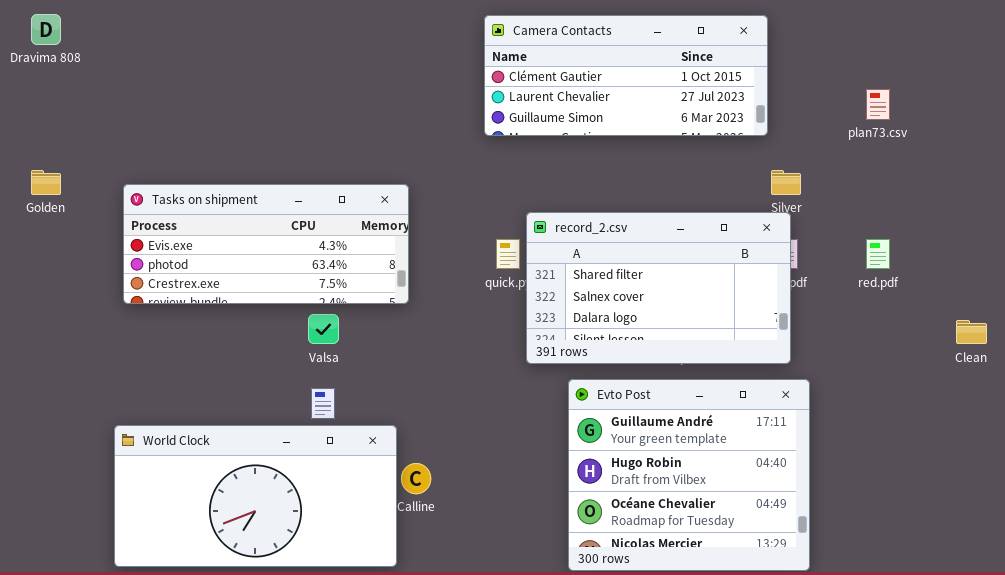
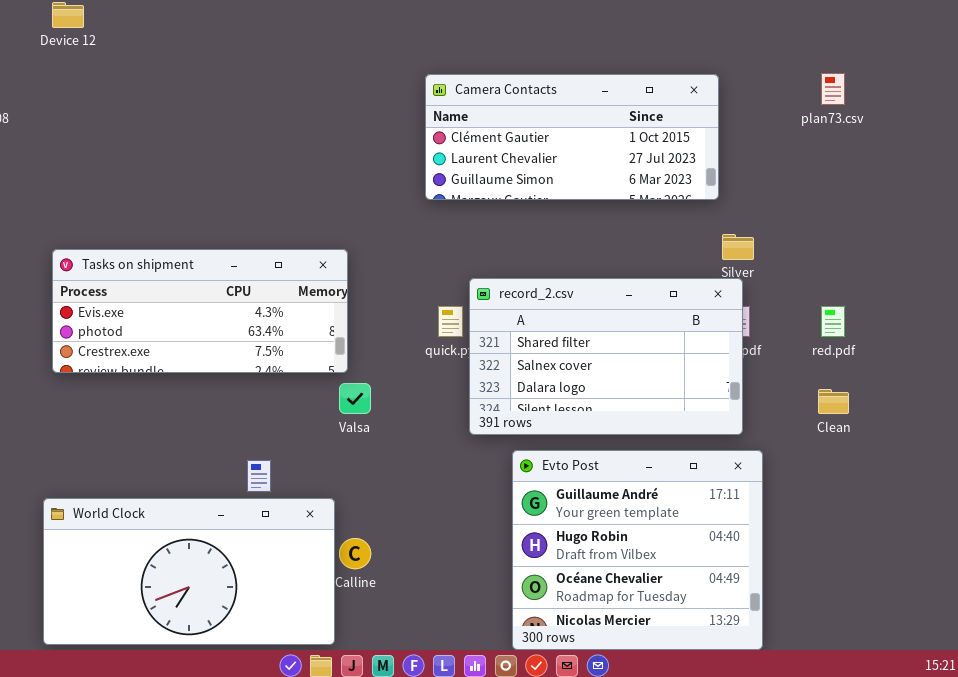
plan73.csv: [866,89,890,120] -> [821,73,845,105], moved
Valsa: [308,314,339,344] -> [339,383,371,414], moved
Clean: [956,320,987,344] -> [818,389,849,414], moved

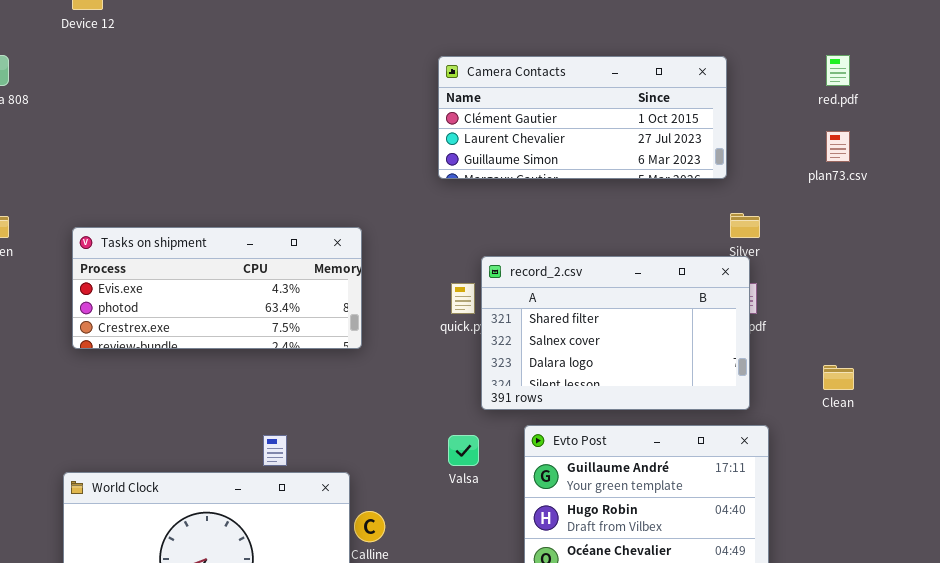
plan73.csv: [821,73,845,105] -> [826,131,850,162], moved
red.pdf: [821,306,845,337] -> [826,55,850,86], moved
Valsa: [339,383,371,414] -> [448,435,479,466], moved

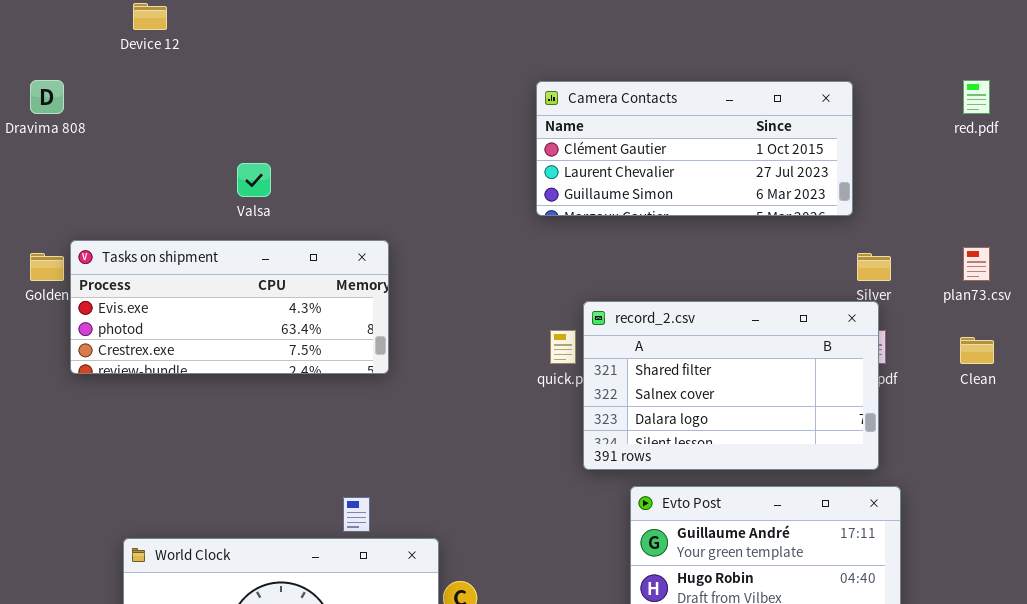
plan73.csv: [826,131,850,162] -> [963,247,990,281], moved
Tasks on shipment: [72,227,362,349] -> [70,240,389,374], moved
Clean: [823,365,854,390] -> [960,337,994,364], moved
Valsa: [448,435,479,466] -> [237,163,271,197], moved

